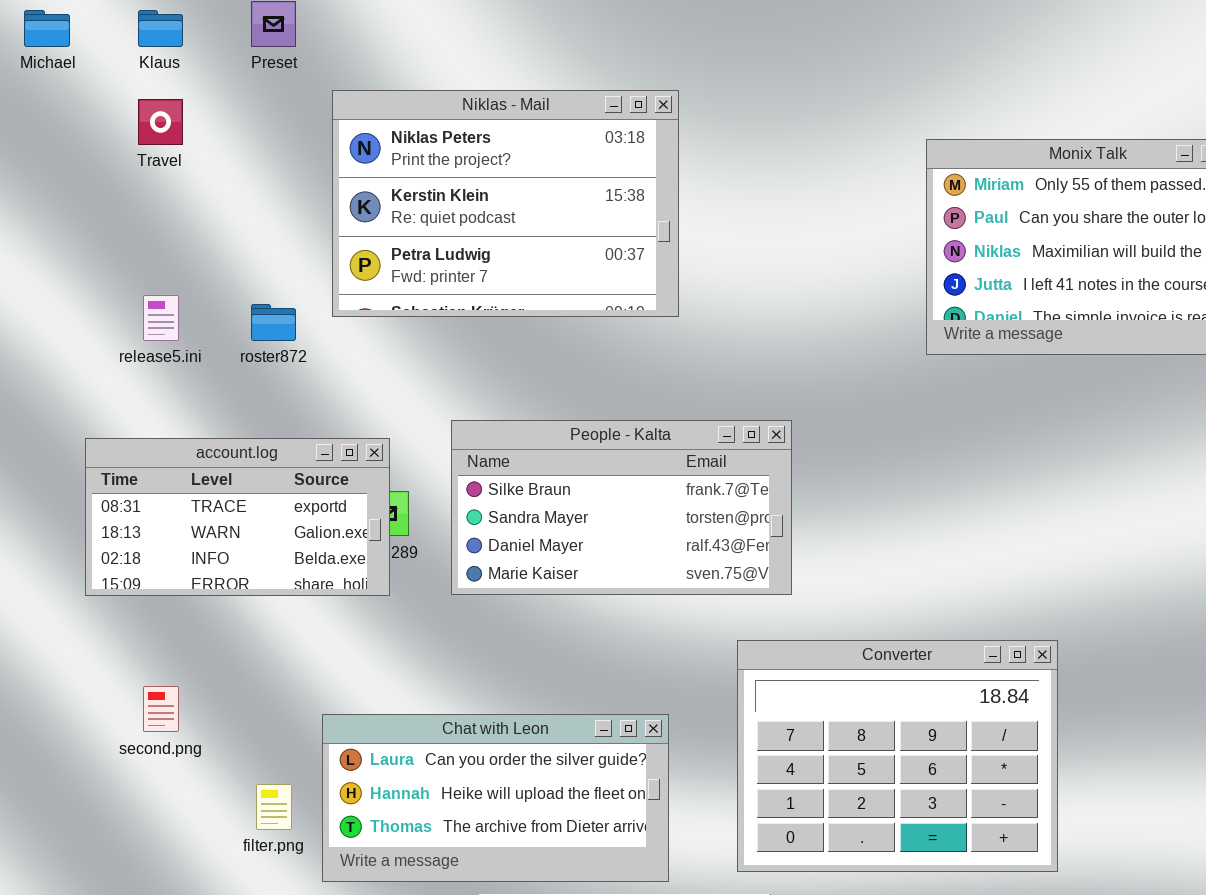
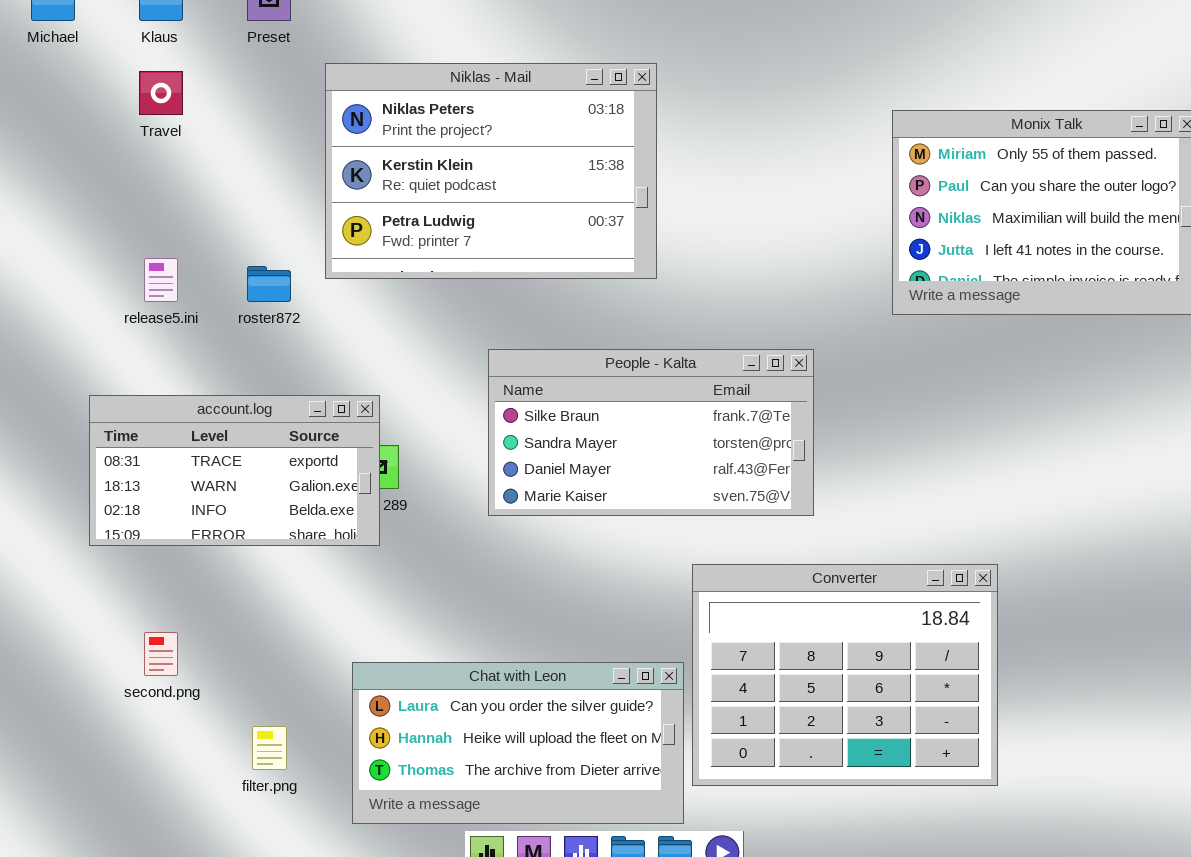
People - Kalta: [451,420,792,595] -> [488,349,814,516], moved
Converter: [737,640,1058,872] -> [692,564,998,786], moved
Chat with Leon: [322,714,669,882] -> [352,662,684,824], moved

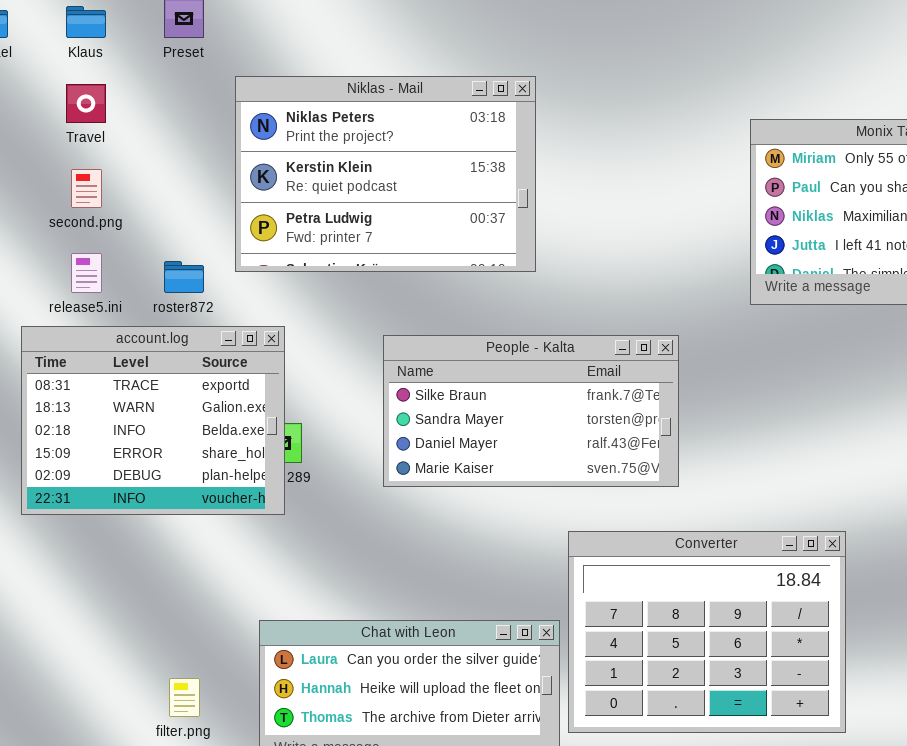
account.log: [89,395,380,546] -> [21,326,285,515], resized
second.png: [144,632,178,676] -> [71,169,102,208], moved

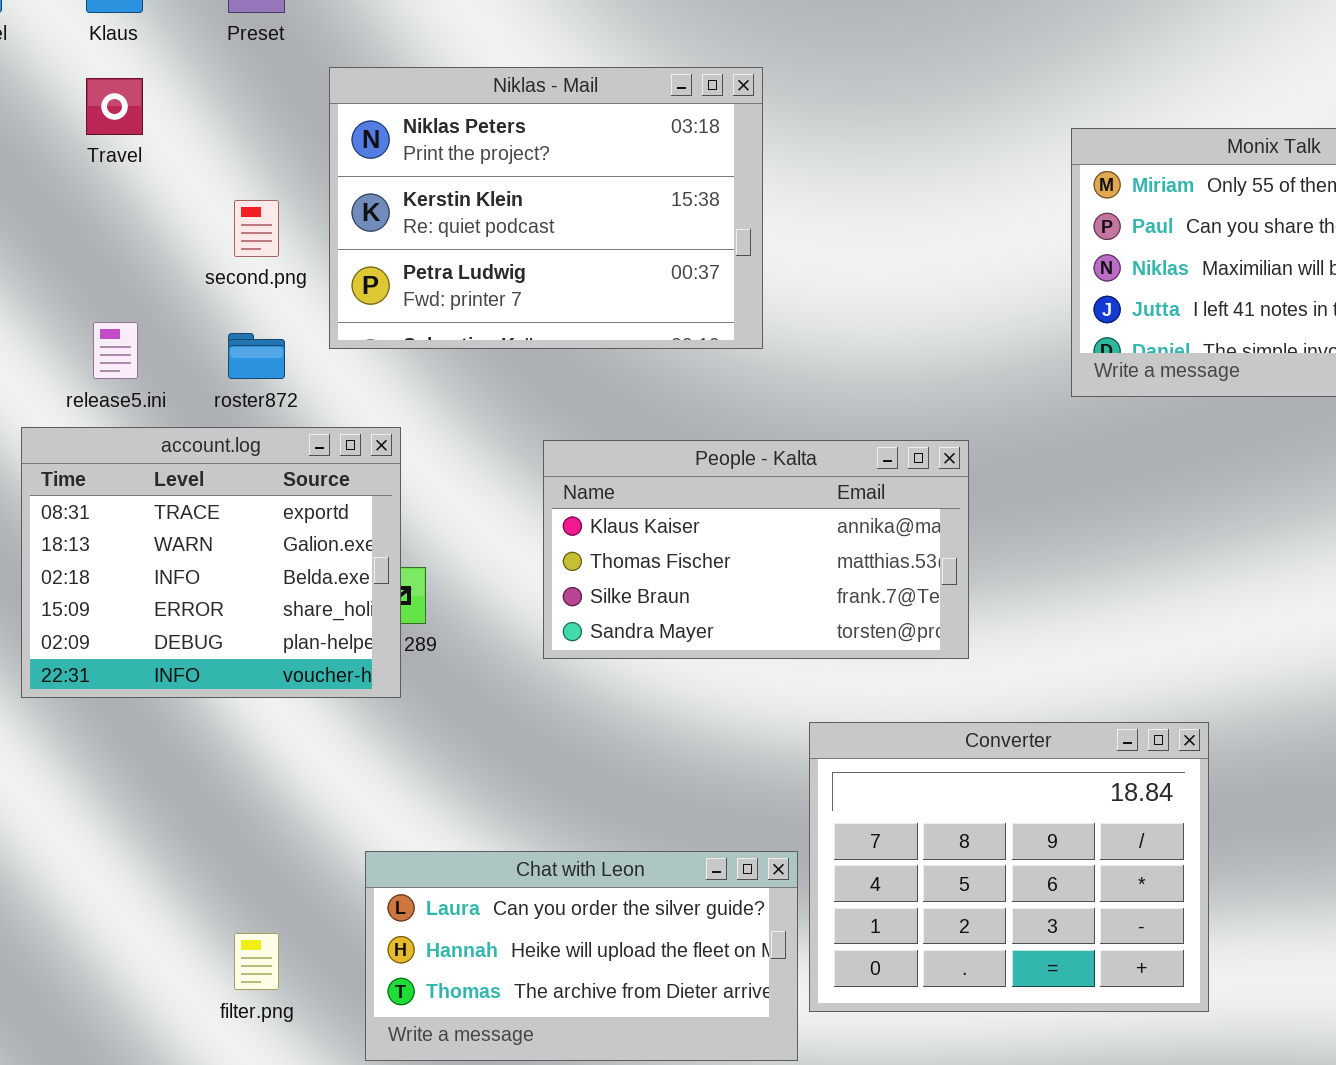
second.png: [71,169,102,208] -> [234,200,279,257], moved
People - Kalta: [383,335,679,487] -> [543,440,969,659], scrolled up 2 rows

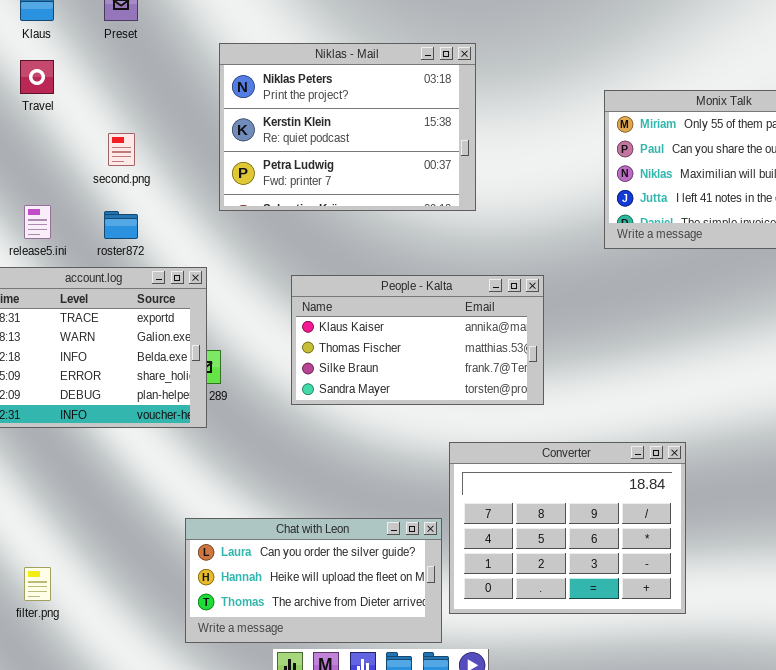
Niklas - Mail: [329,67,763,349] -> [219,43,476,211], moved
filter.png: [234,933,279,990] -> [24,567,51,601], moved

